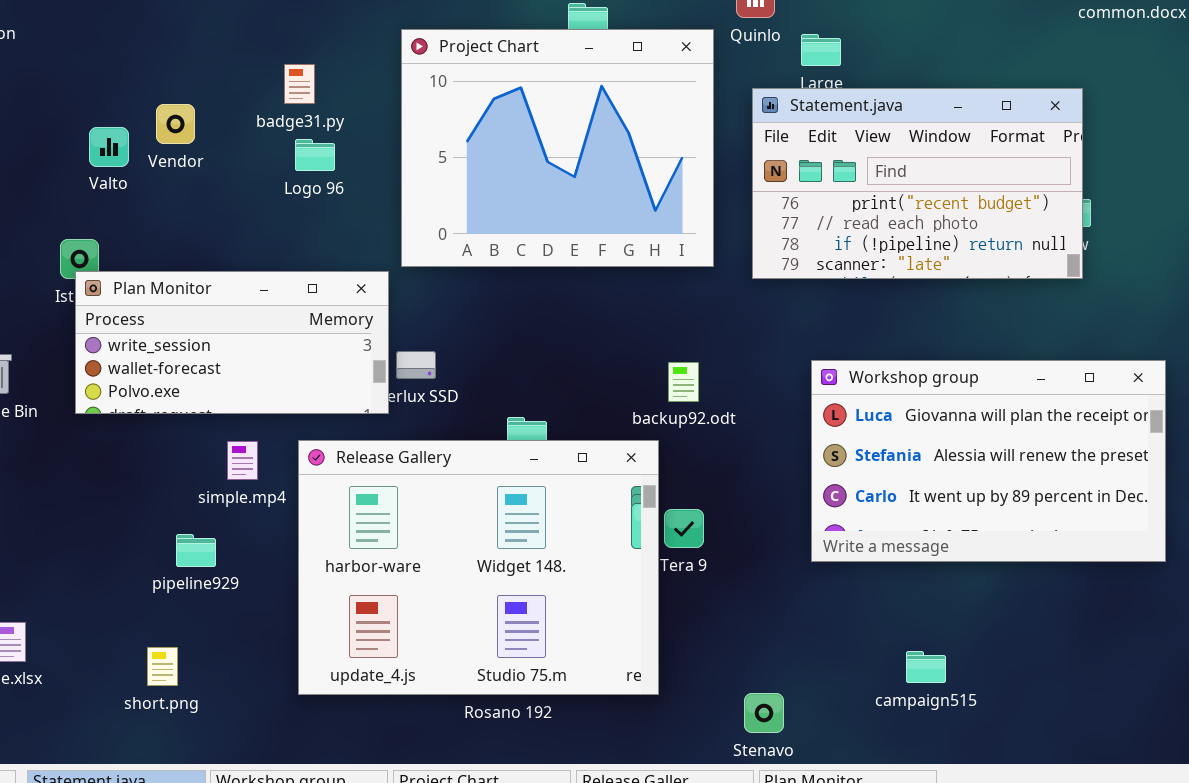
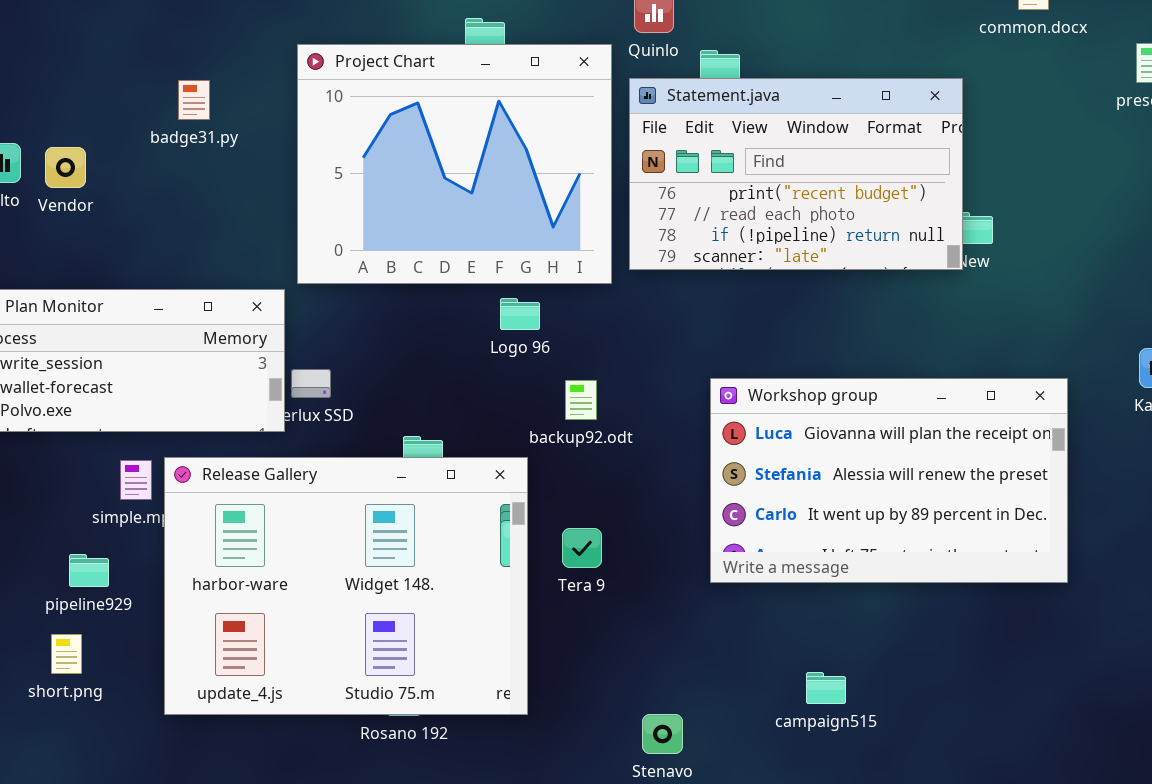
Statement.java: [752,88,1083,279] -> [629,78,963,270], moved
Vendor: [156,104,195,144] -> [45,147,86,188], moved
Logo 96: [295,139,335,171] -> [500,298,540,330], moved
Release Gallery: [298,440,659,695] -> [164,457,528,715], moved
short.png: [147,647,178,686] -> [51,634,82,674], moved

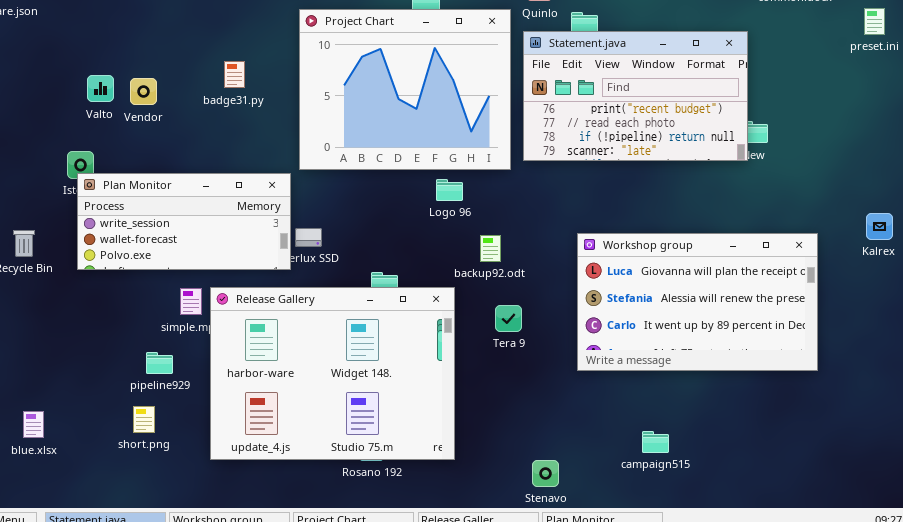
badge31.py: [178,80,210,120] -> [224,61,245,88], moved
Tera 9: [562,528,602,568] -> [495,305,522,332], moved

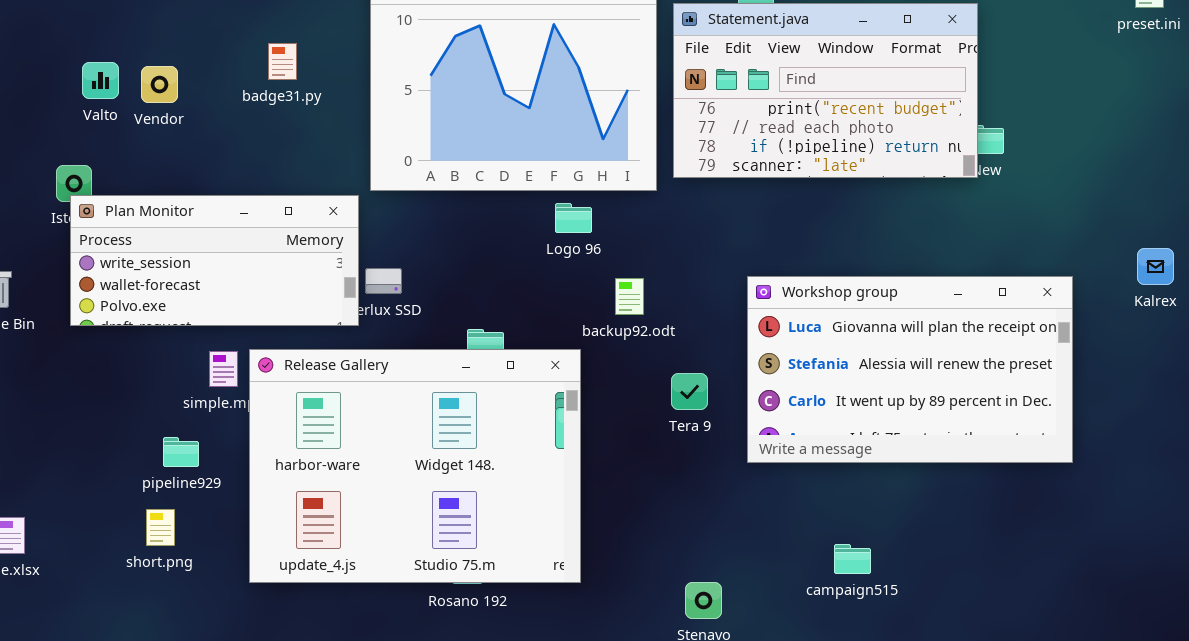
Tera 9: [495,305,522,332] -> [671,373,708,410], moved

